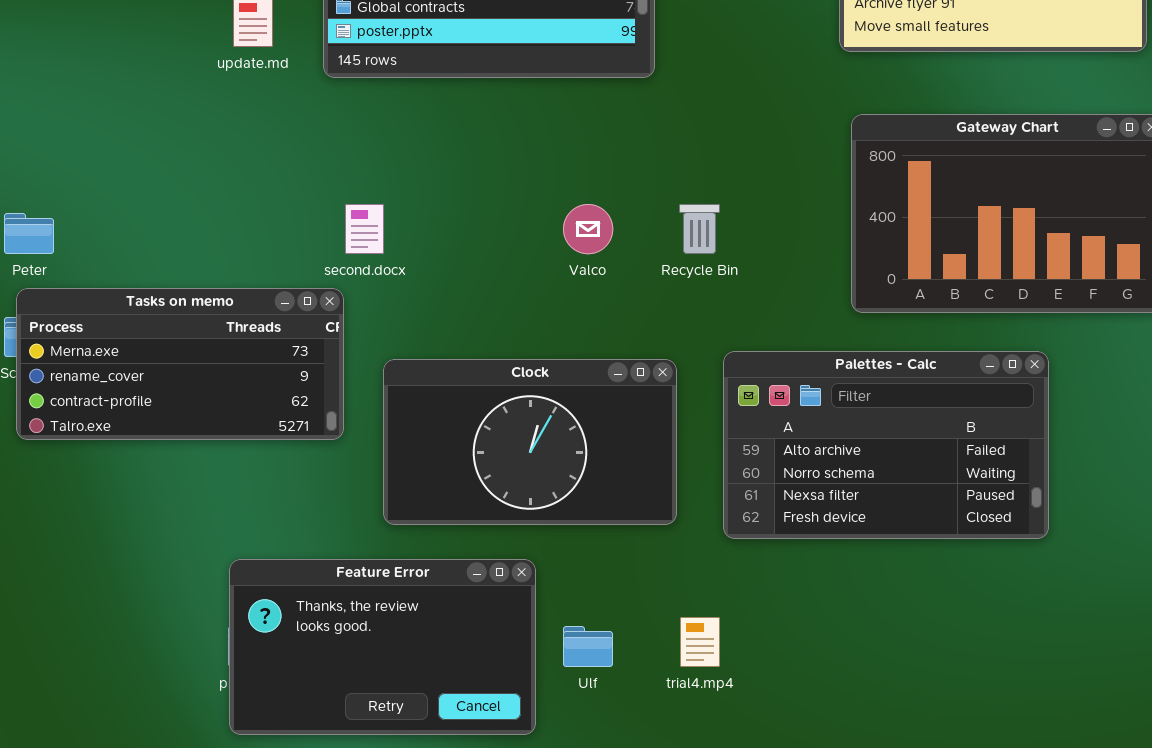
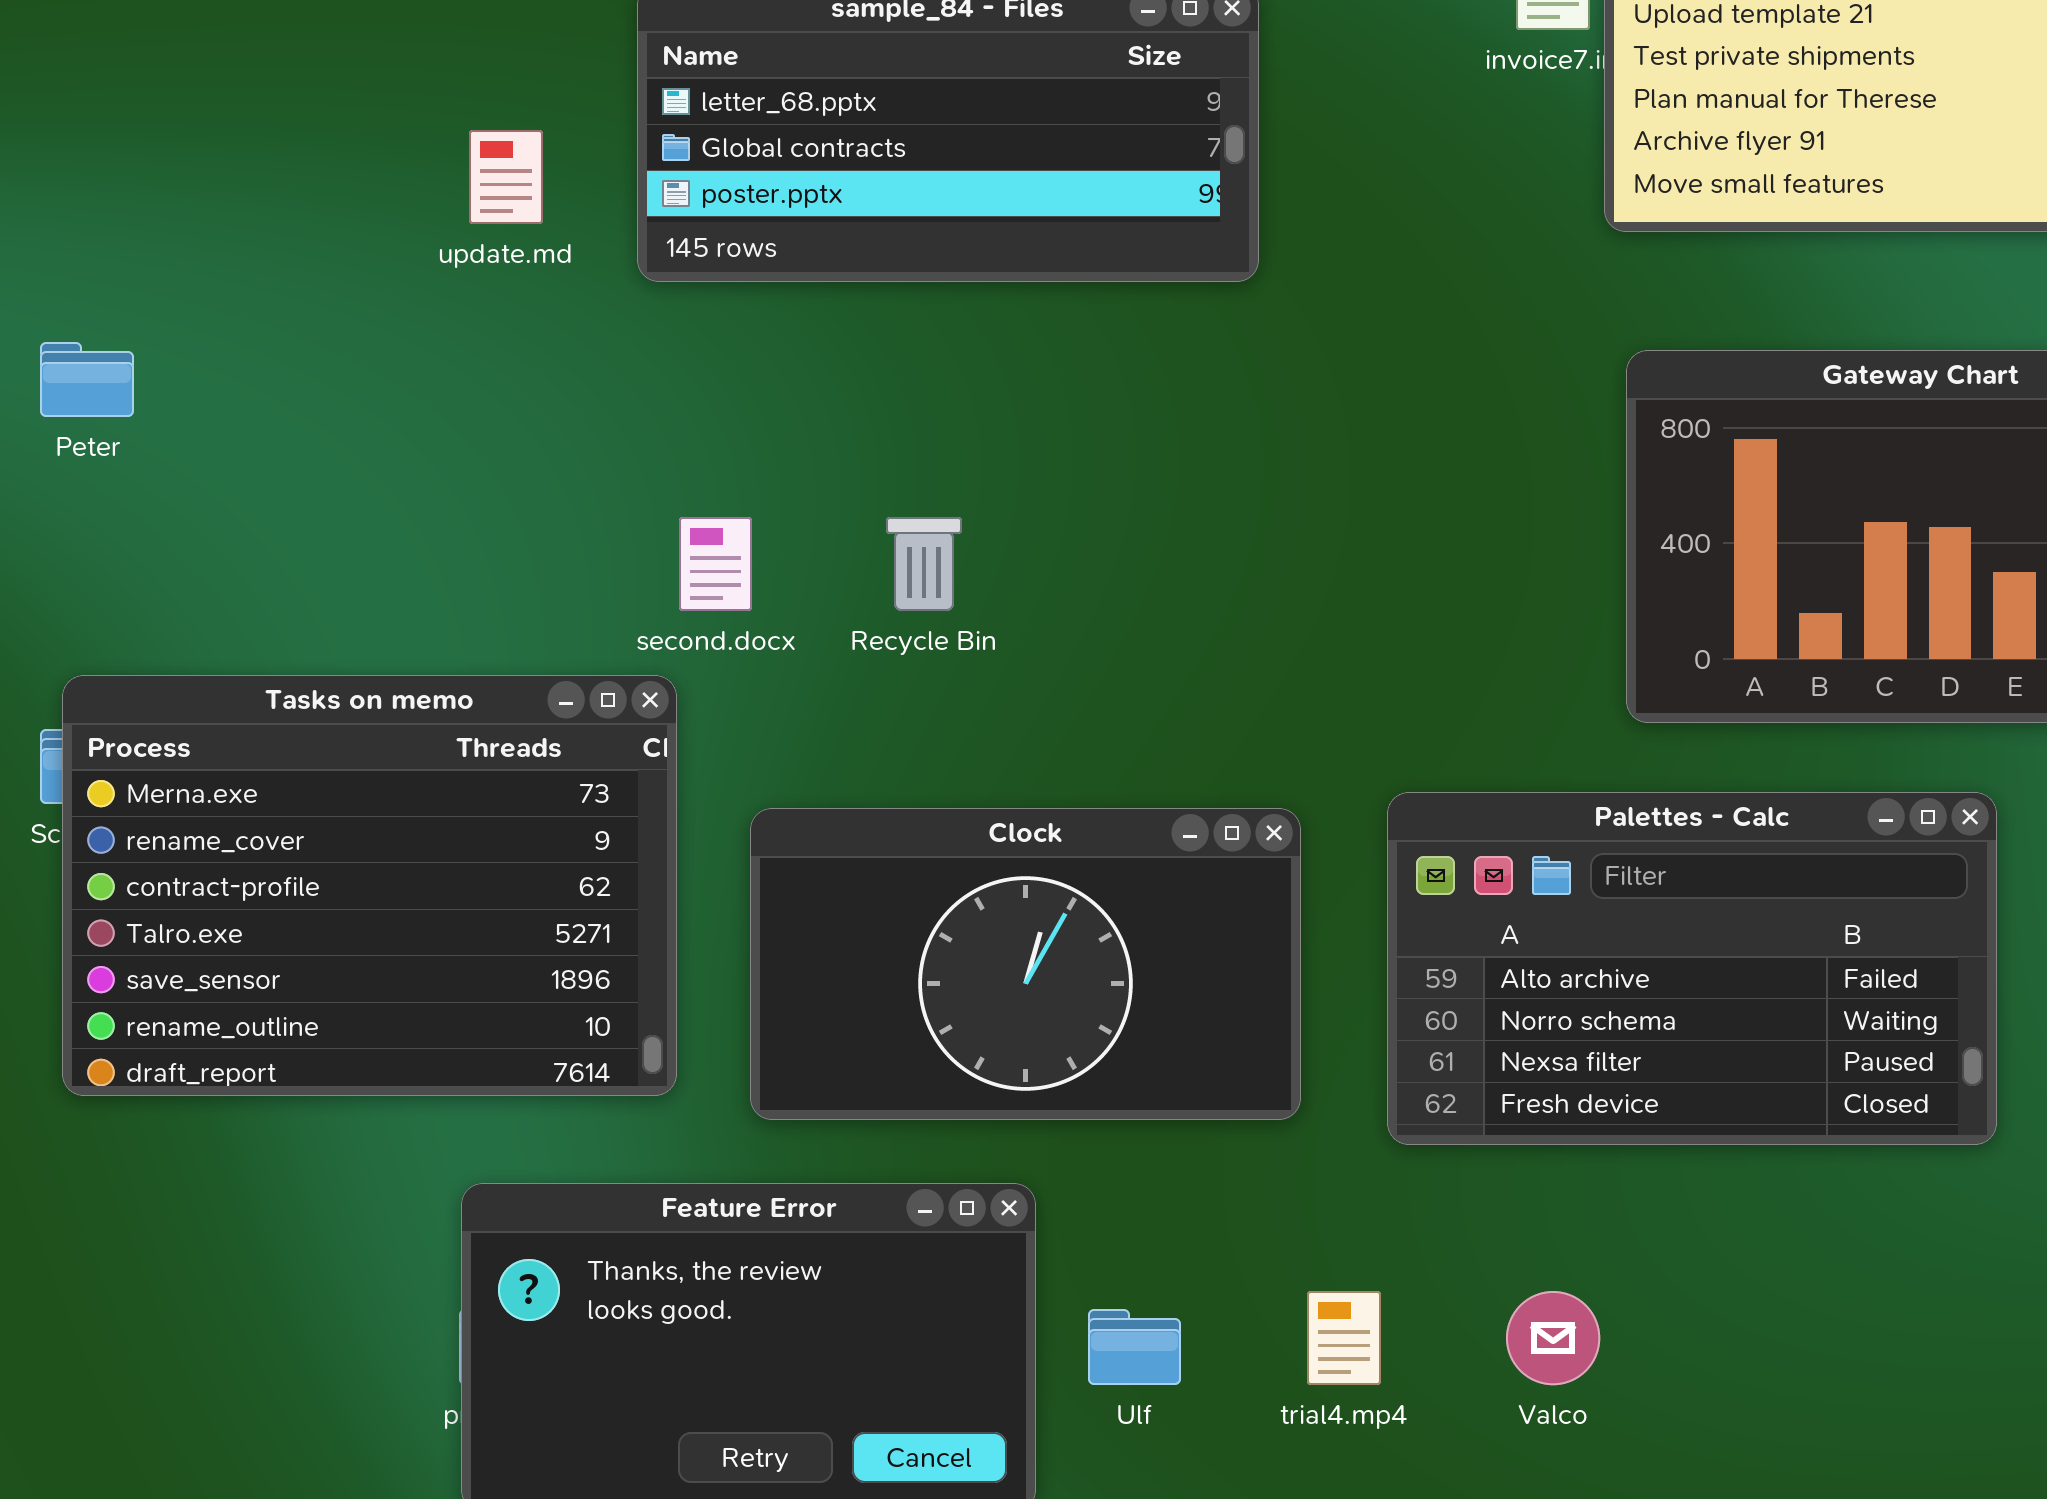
Valco: [563,204,613,254] -> [1506,1291,1600,1385], moved
Recycle Bin: [679,204,720,254] -> [886,517,962,611], moved
Peter: [4,213,54,254] -> [40,342,134,417], moved
Tasks on memo: [16,288,344,440] -> [62,675,677,1096], resized

